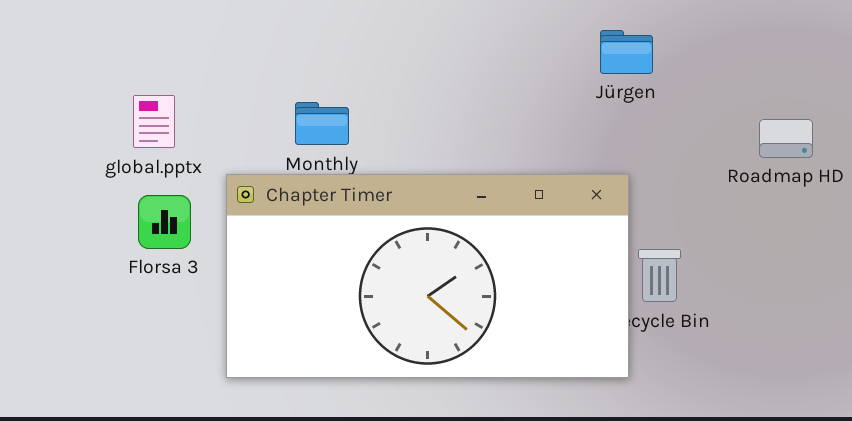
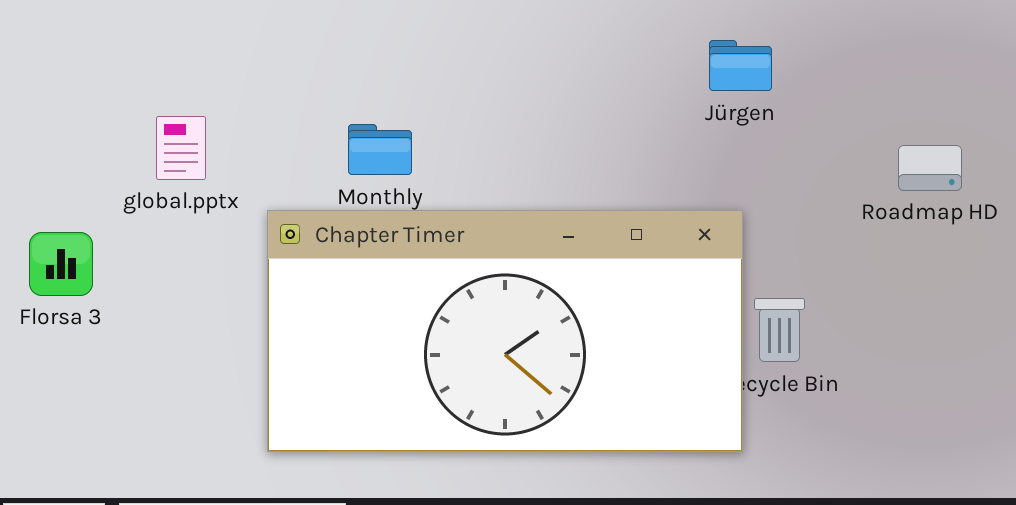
Florsa 3: [138,195,191,249] -> [29,232,93,296], moved

